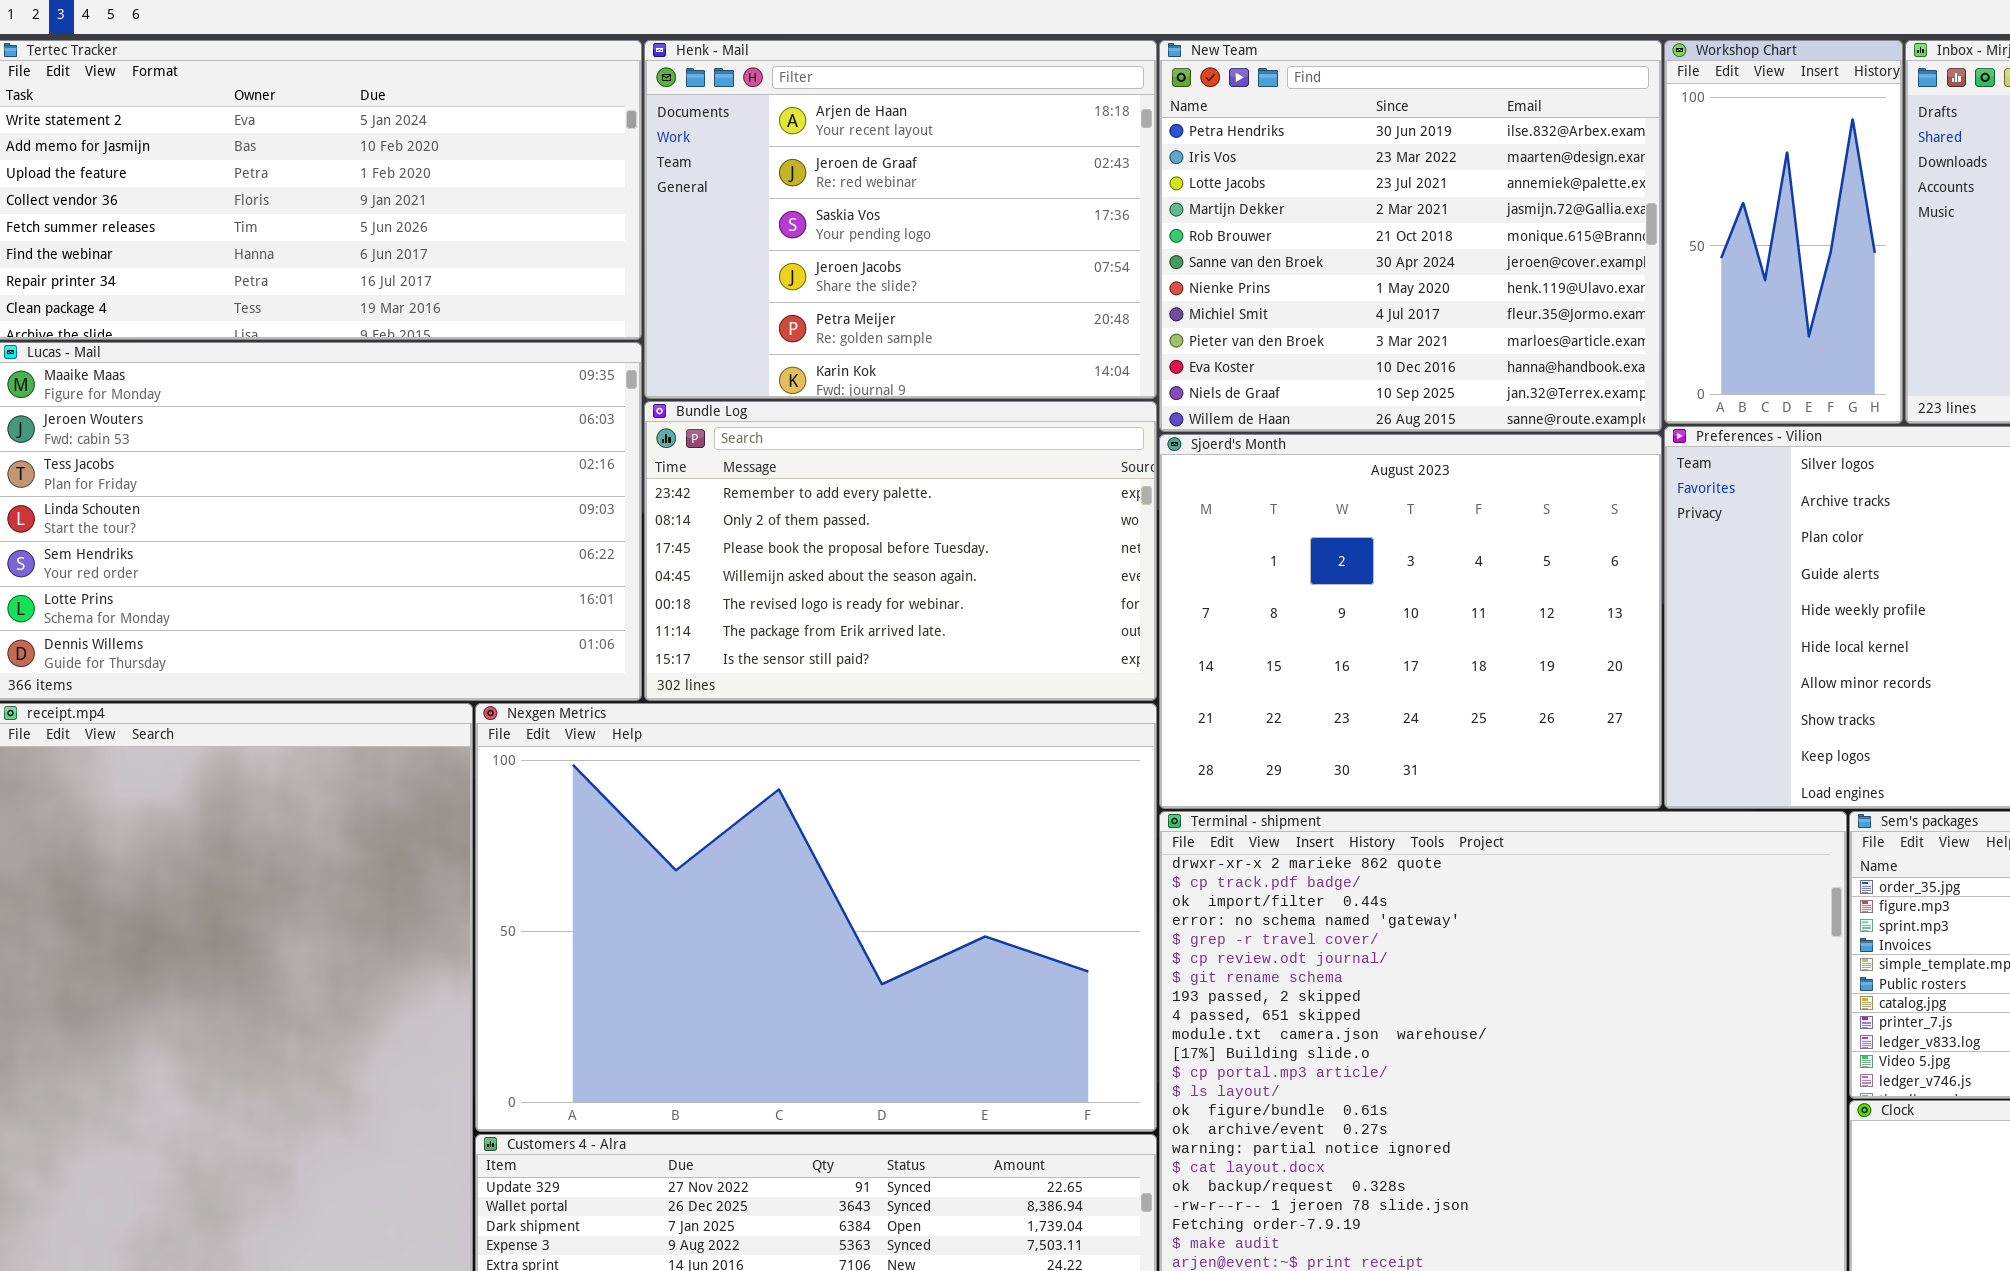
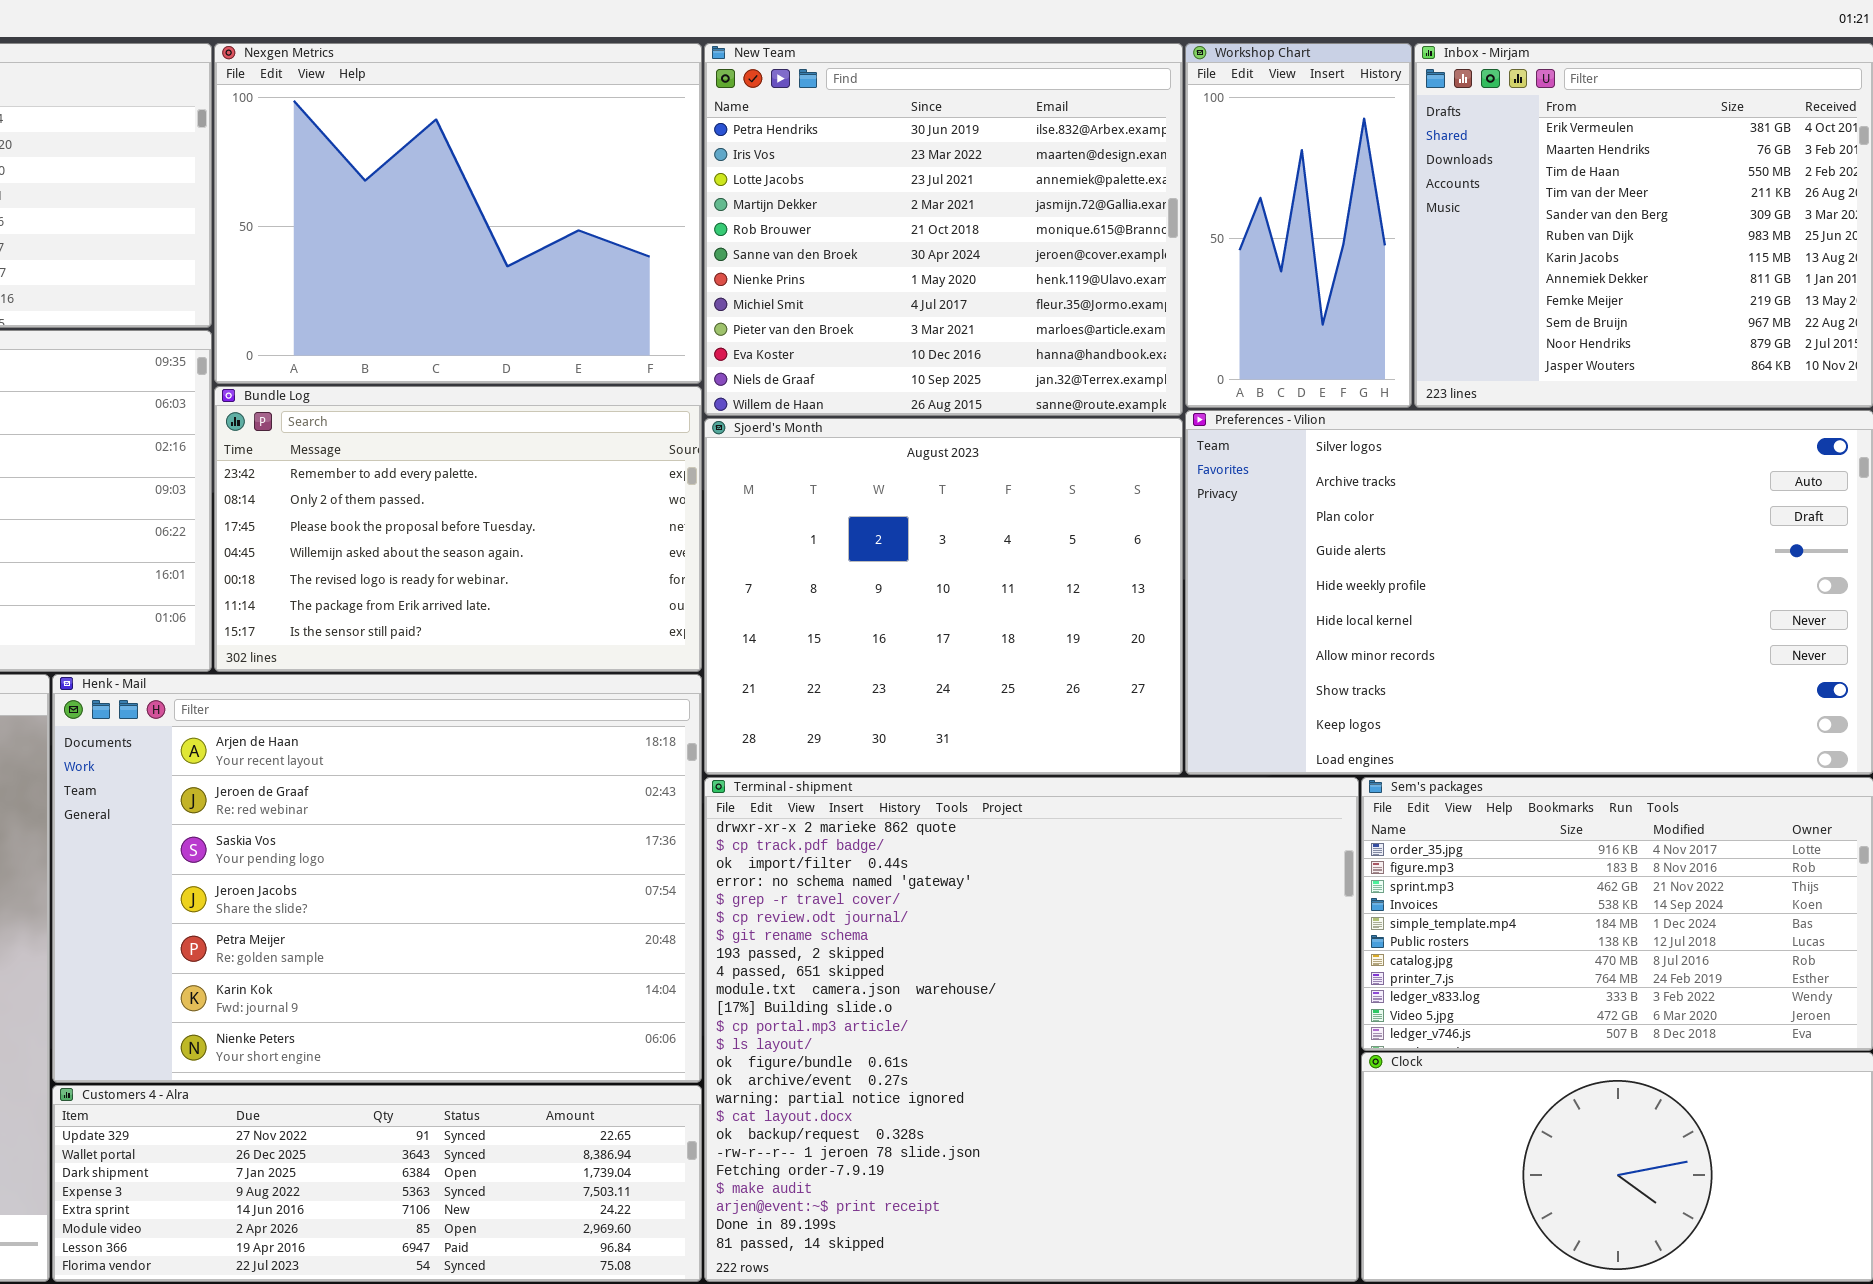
Henk - Mail: [644,40,1157,399] -> [52,674,702,1083], moved, resized
Nexgen Metrics: [475,703,1157,1132] -> [214,43,702,384], moved, resized

